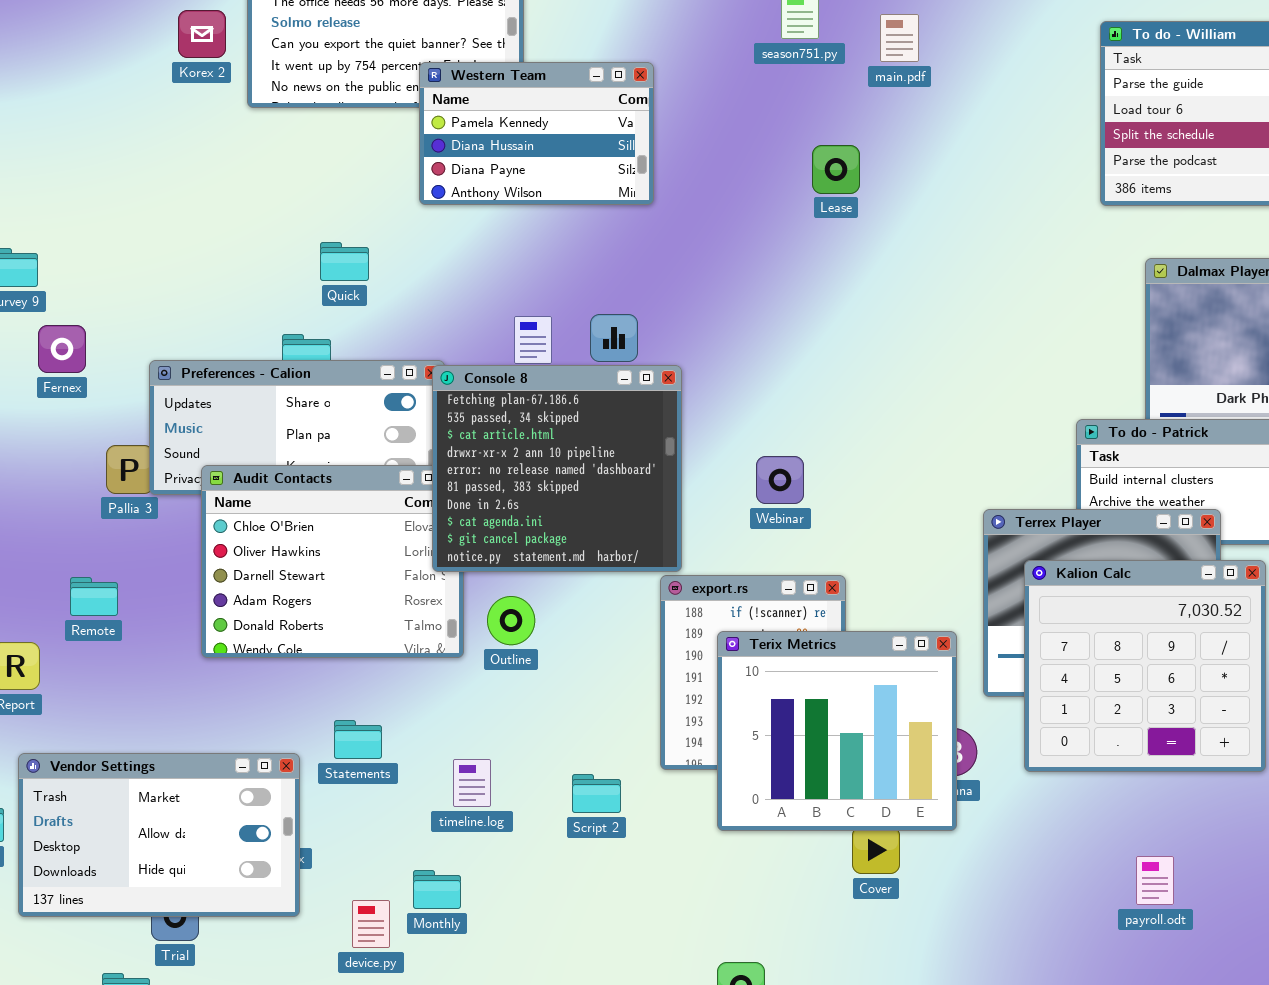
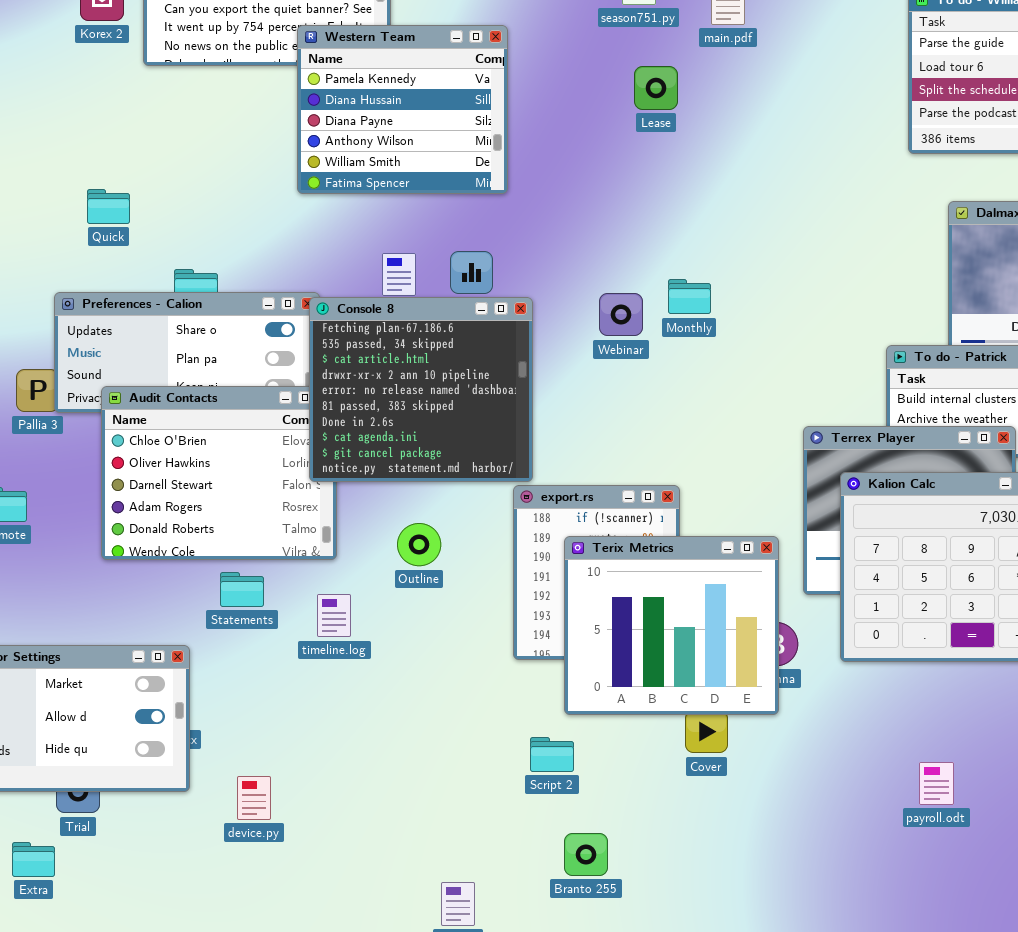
Western Team: [419,62,654,205] -> [297,25,508,194], resized
Lease: [812,145,860,194] -> [634,66,678,110], moved
Quick: [320,242,369,281] -> [87,189,130,224], moved
Webinar: [756,456,804,504] -> [599,293,643,336], moved
Outline: [487,596,535,645] -> [397,523,441,566], moved
Statements: [334,720,382,759] -> [220,572,264,607], moved
timeline.log: [453,759,491,807] -> [317,594,351,637], moved
Script 2: [572,774,621,813] -> [530,737,574,772], moved
payroll.odt: [1136,856,1174,905] -> [919,762,954,805], moved
Monthly: [413,870,461,909] -> [668,279,711,314], moved

